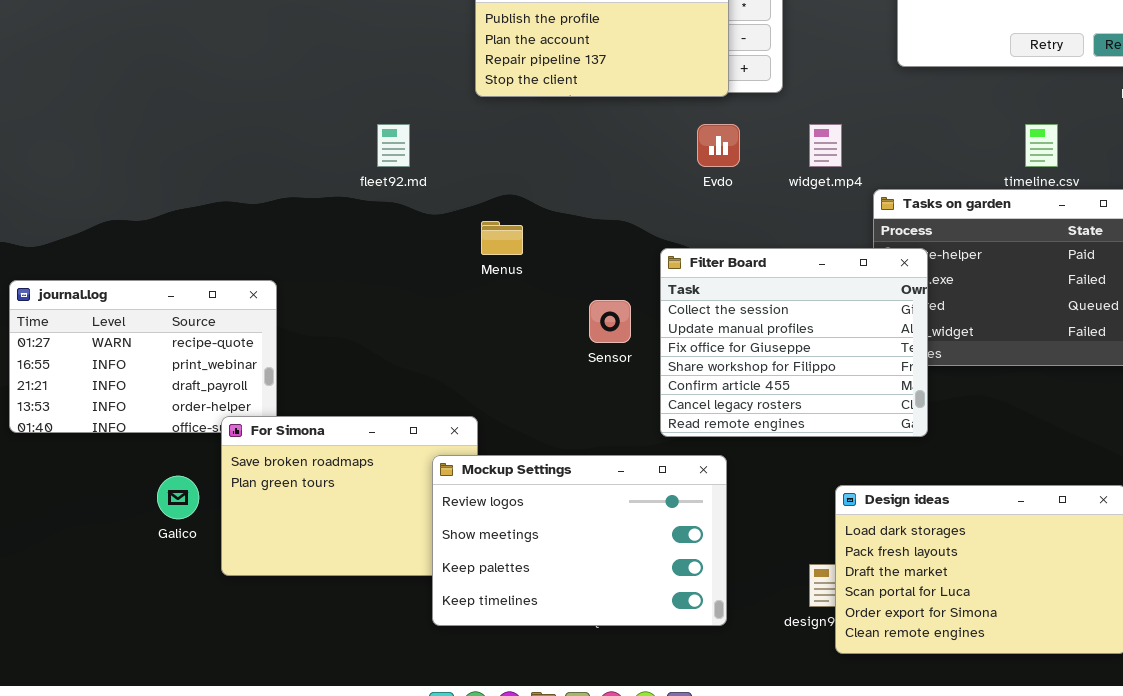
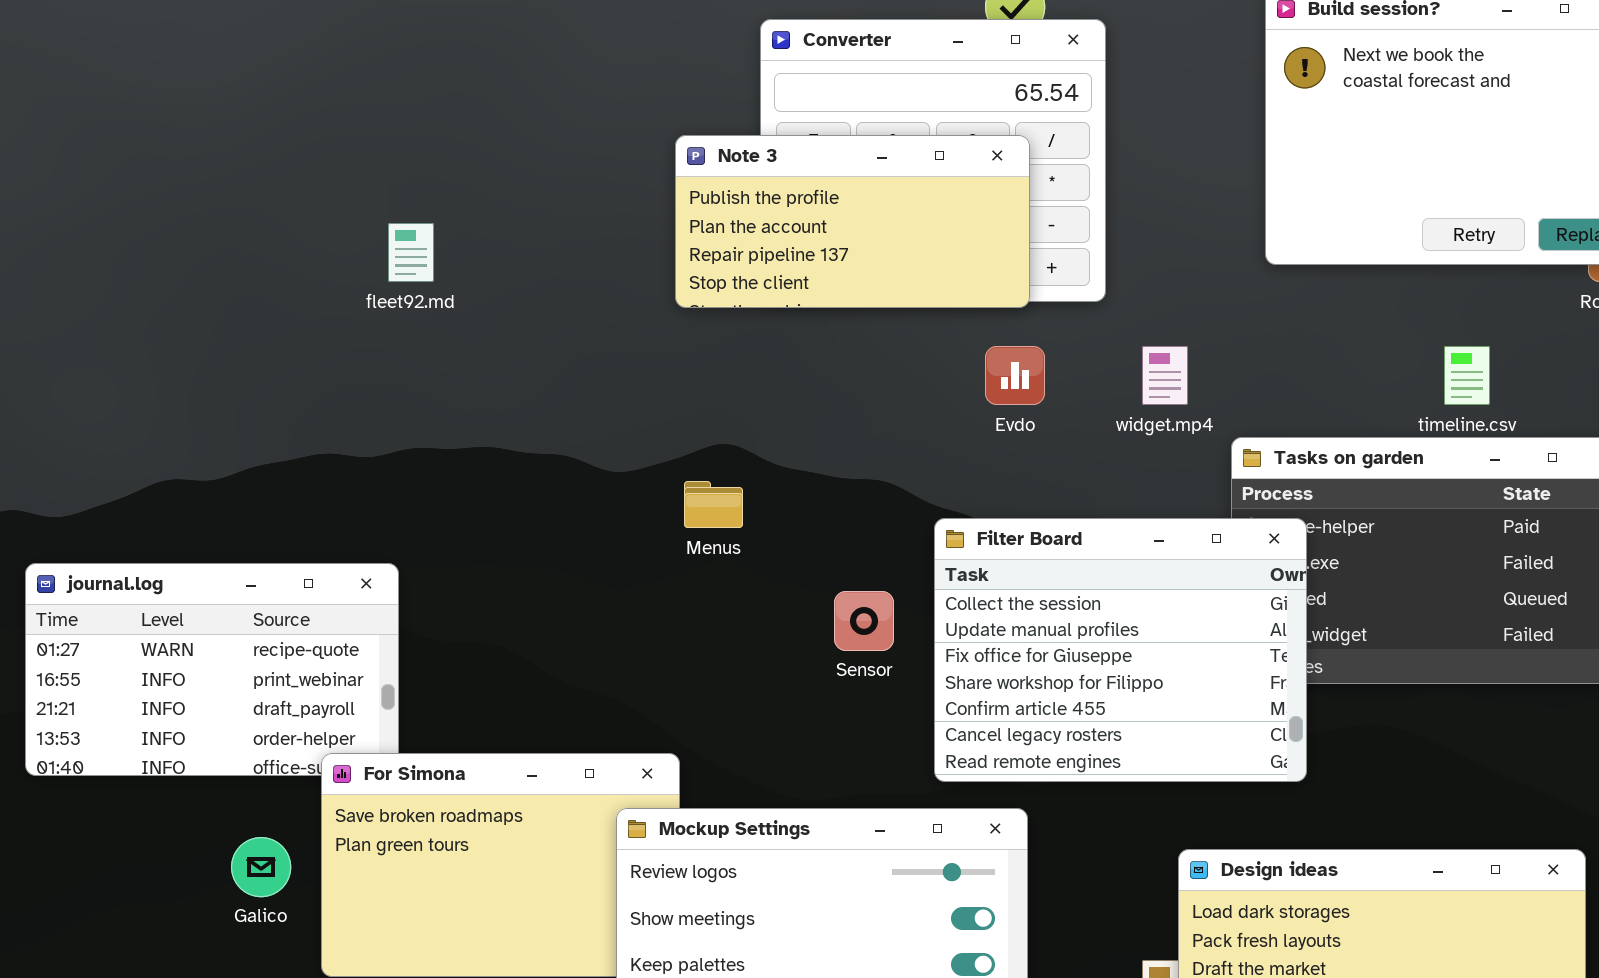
fleet92.md: [377,124,410,167] -> [388,223,434,282], moved

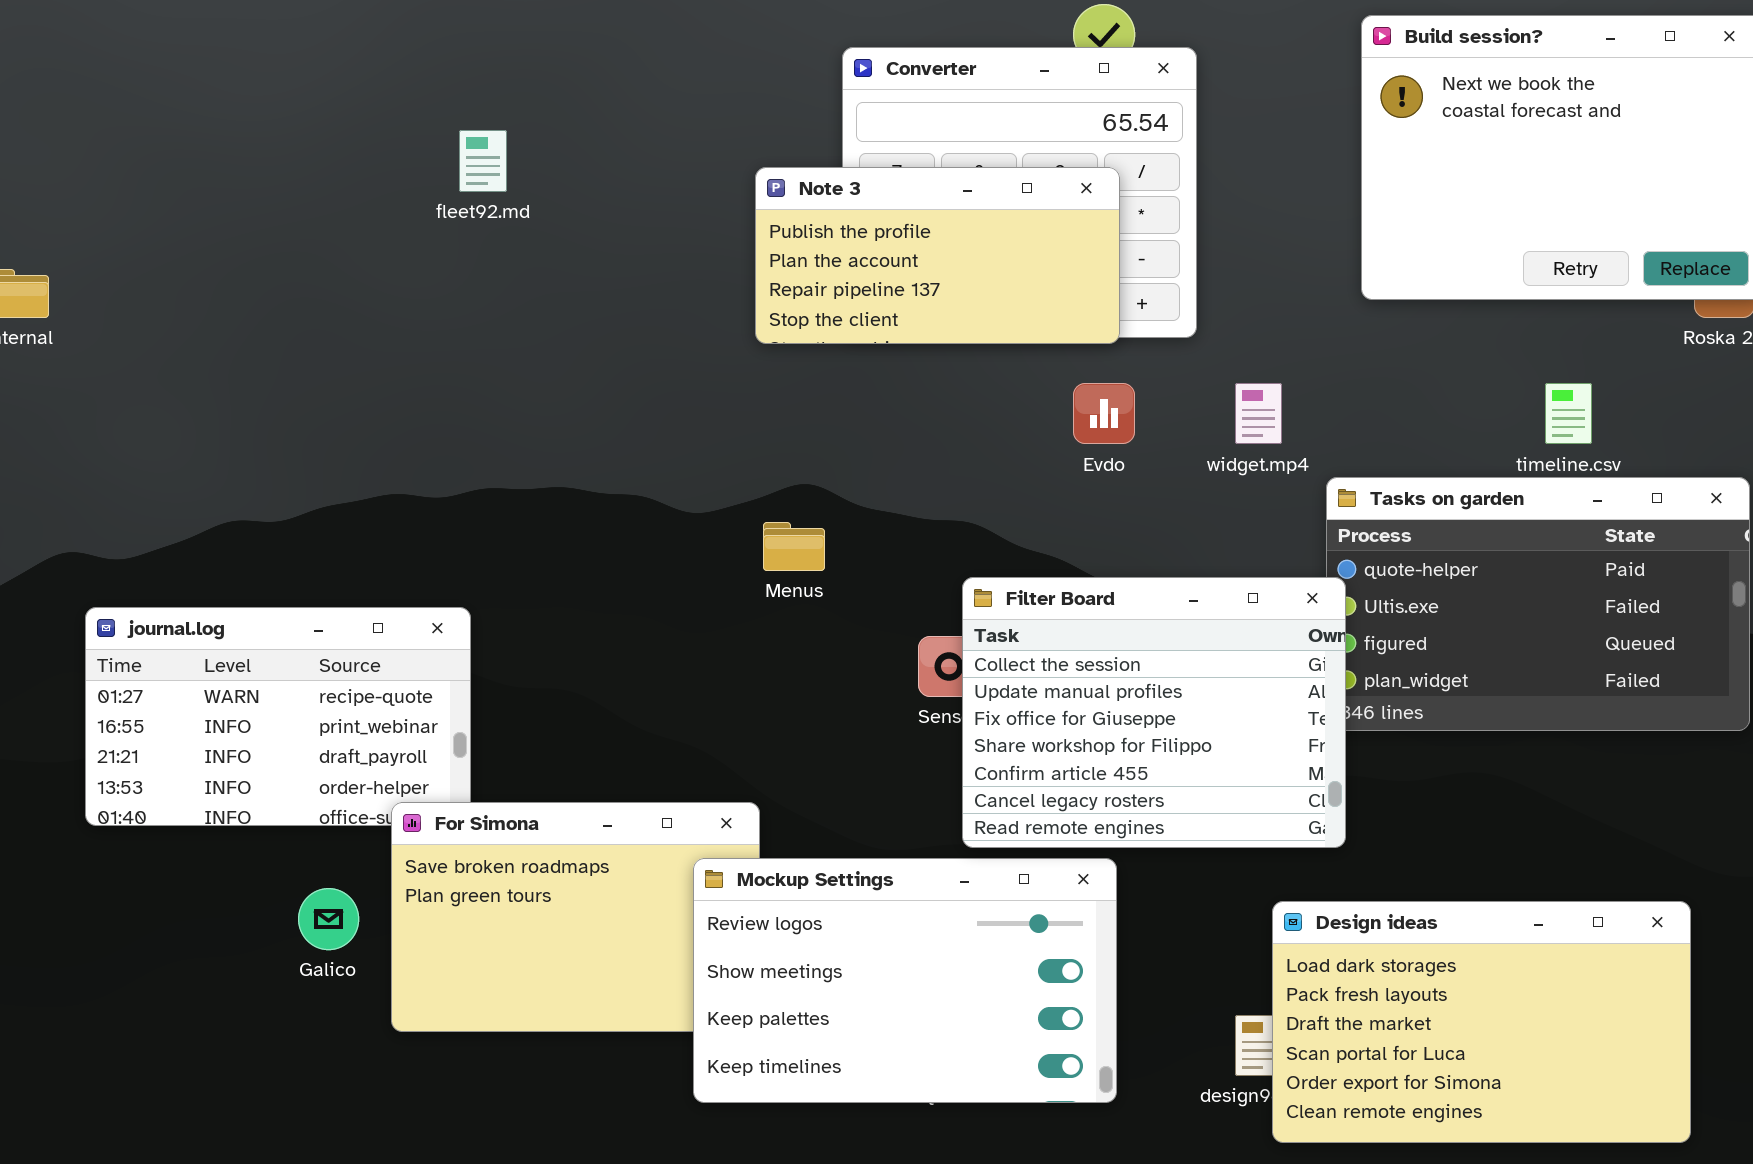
fleet92.md: [388,223,434,282] -> [459,130,507,192], moved
Filter Board: [934,518,1307,782] -> [962,577,1346,848], moved

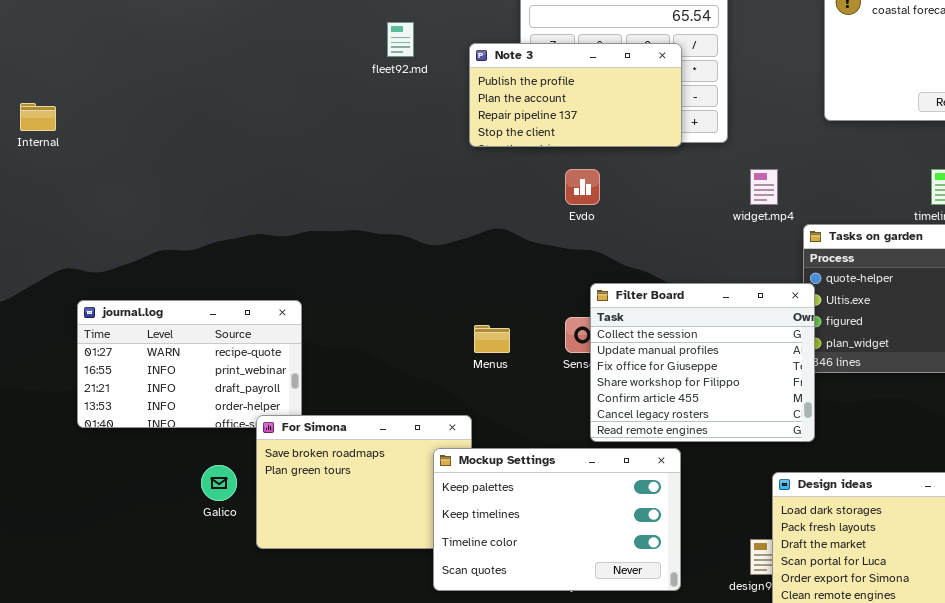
fleet92.md: [459,130,507,192] -> [387,22,414,57], moved
Evdo: [1073,383,1135,444] -> [565,169,600,205], moved
Menus: [763,522,825,571] -> [474,325,510,353], moved
Mockup Settings: [693,858,1117,1103] -> [433,448,681,591], scrolled down 2 rows

